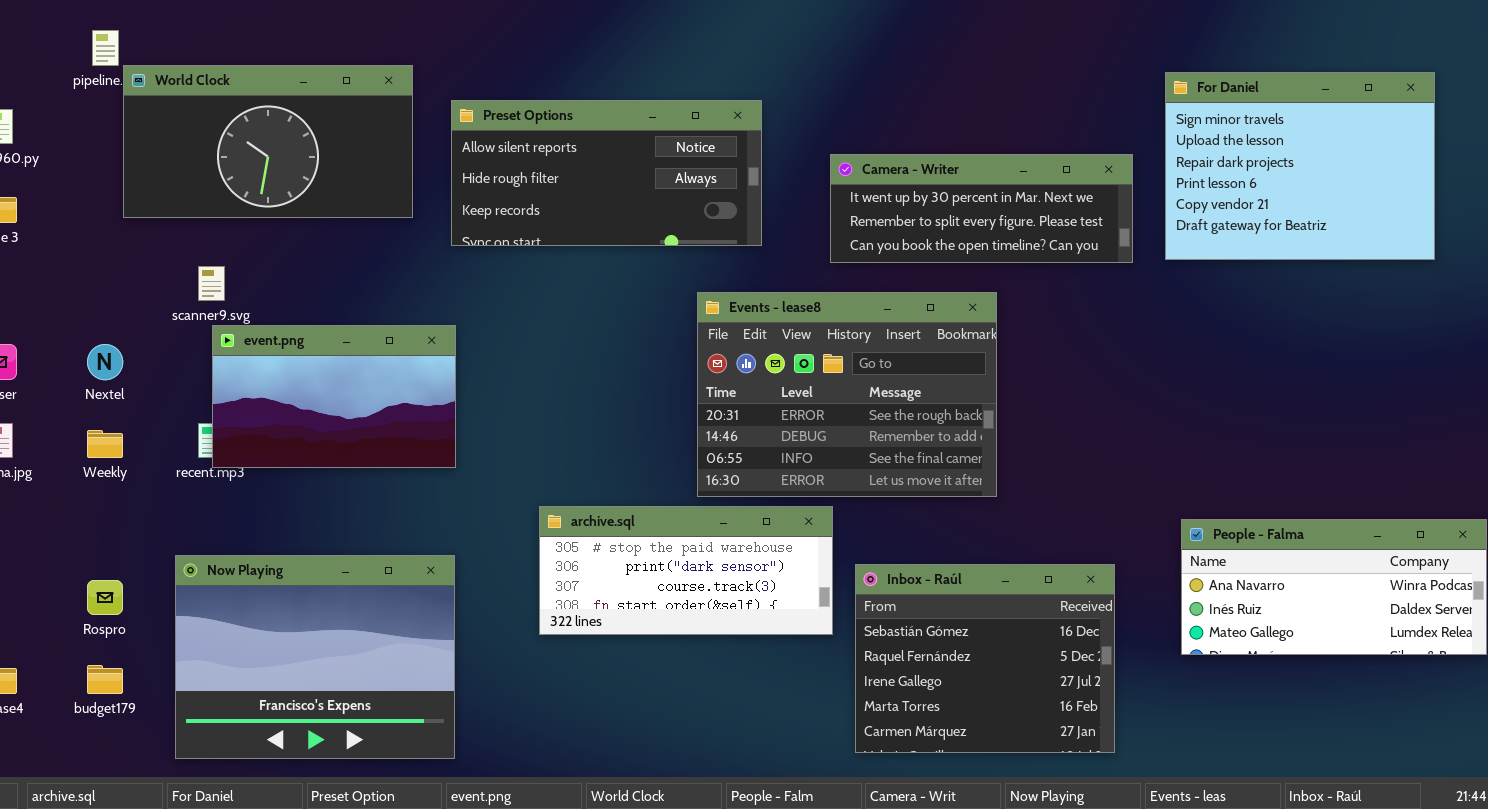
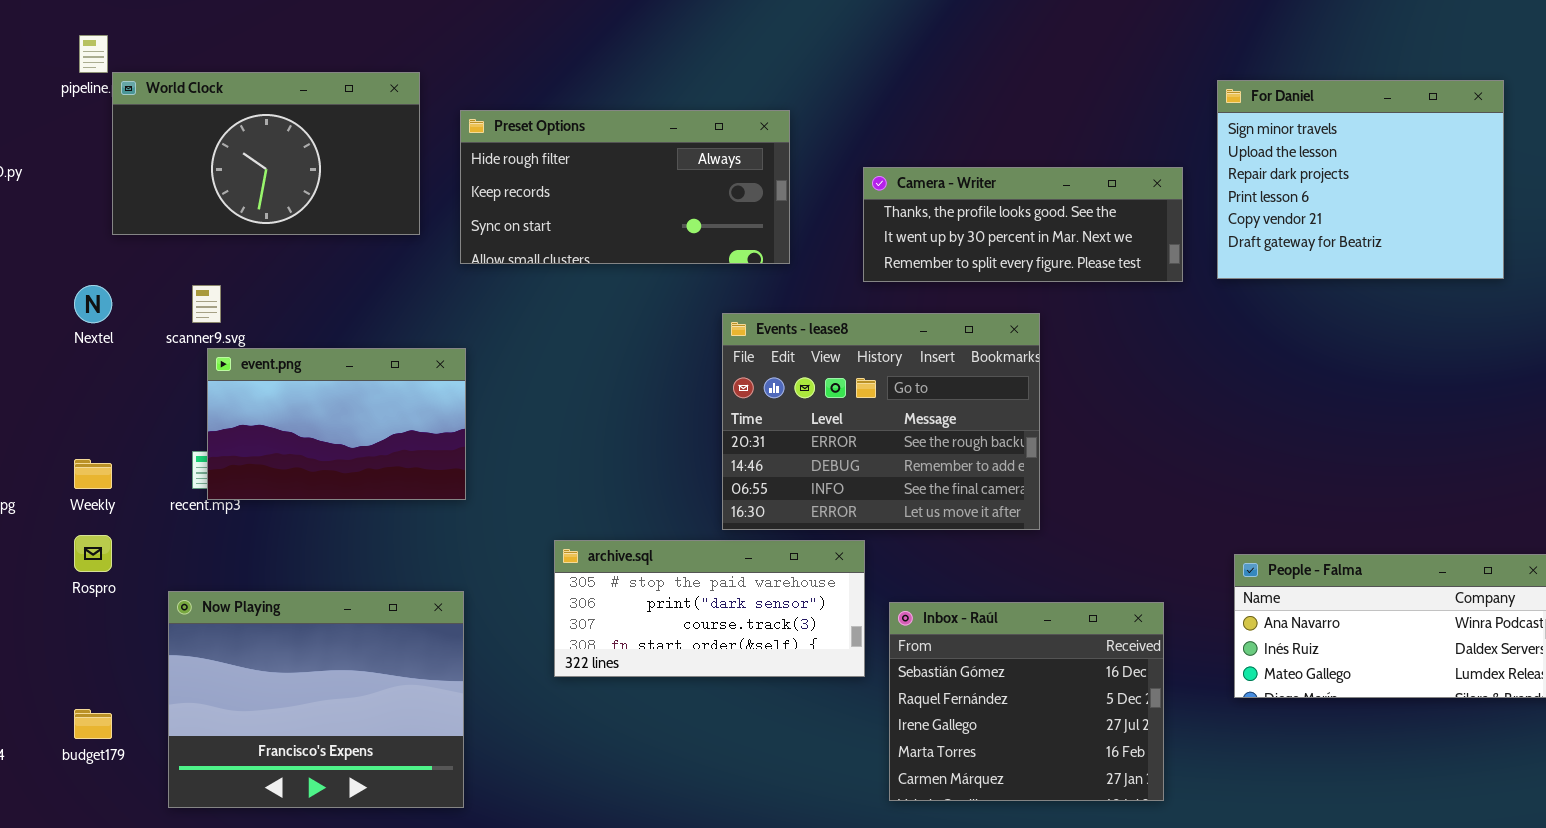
Preset Options: [451,100,762,246] -> [460,110,790,264], scrolled down 1 row
Camera - Writer: [830,154,1133,263] -> [863,167,1183,282], scrolled up 1 row
Nextel: [87,344,123,380] -> [74,285,112,323], moved
Rospro: [87,580,123,615] -> [74,535,112,572], moved

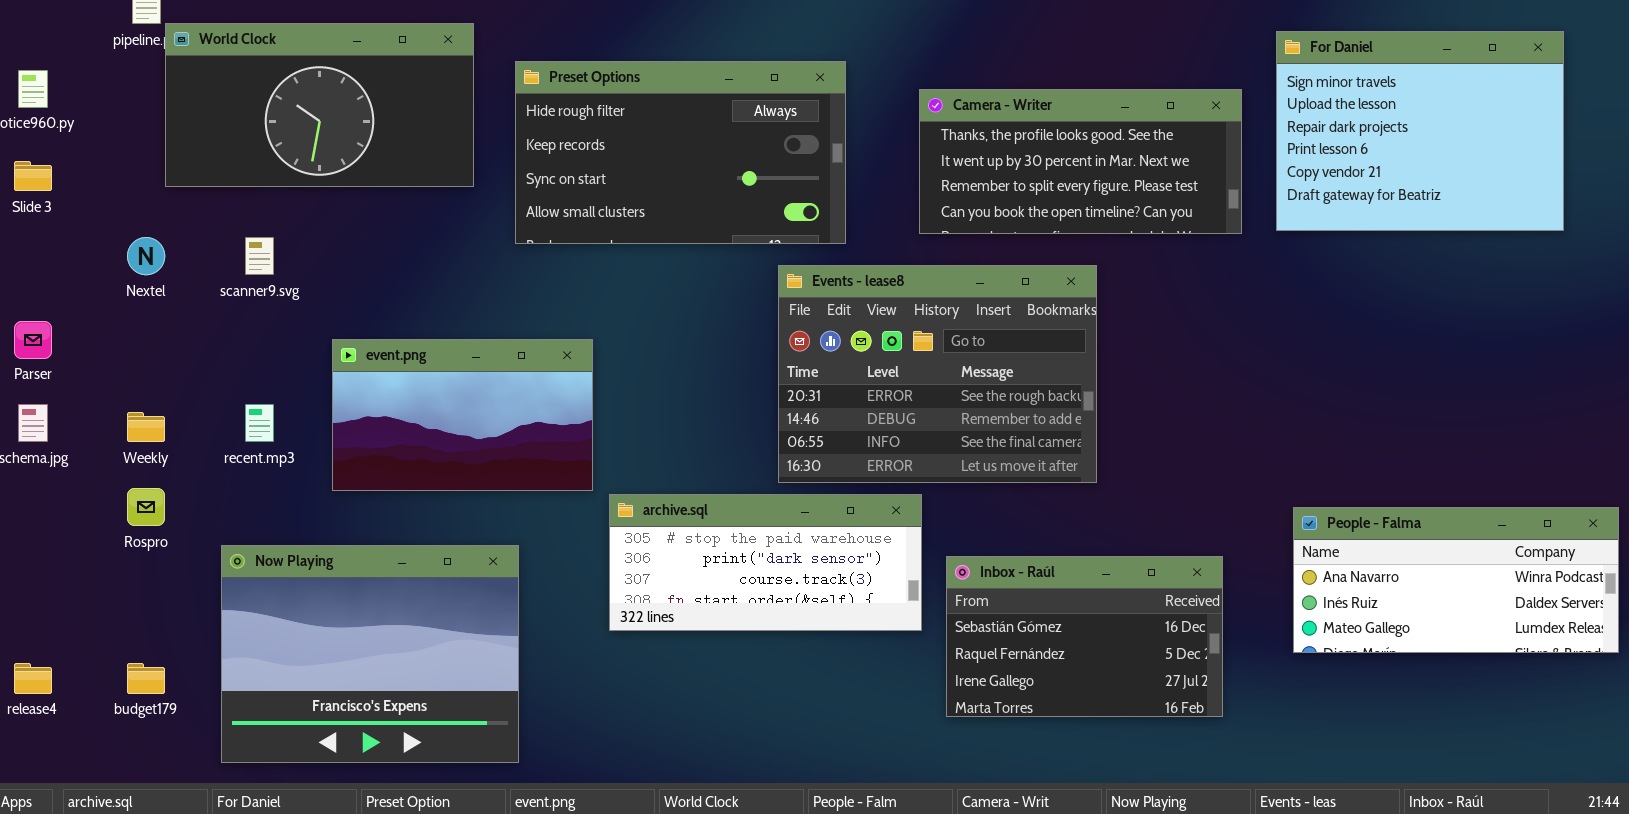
Preset Options: [460,110,790,264] -> [515,61,846,244], resized
Camera - Writer: [863,167,1183,282] -> [919,89,1242,234], resized
event.png: [207,348,466,500] -> [332,339,593,491], moved
Inbox - Raúl: [889,602,1164,801] -> [946,556,1223,717], resized

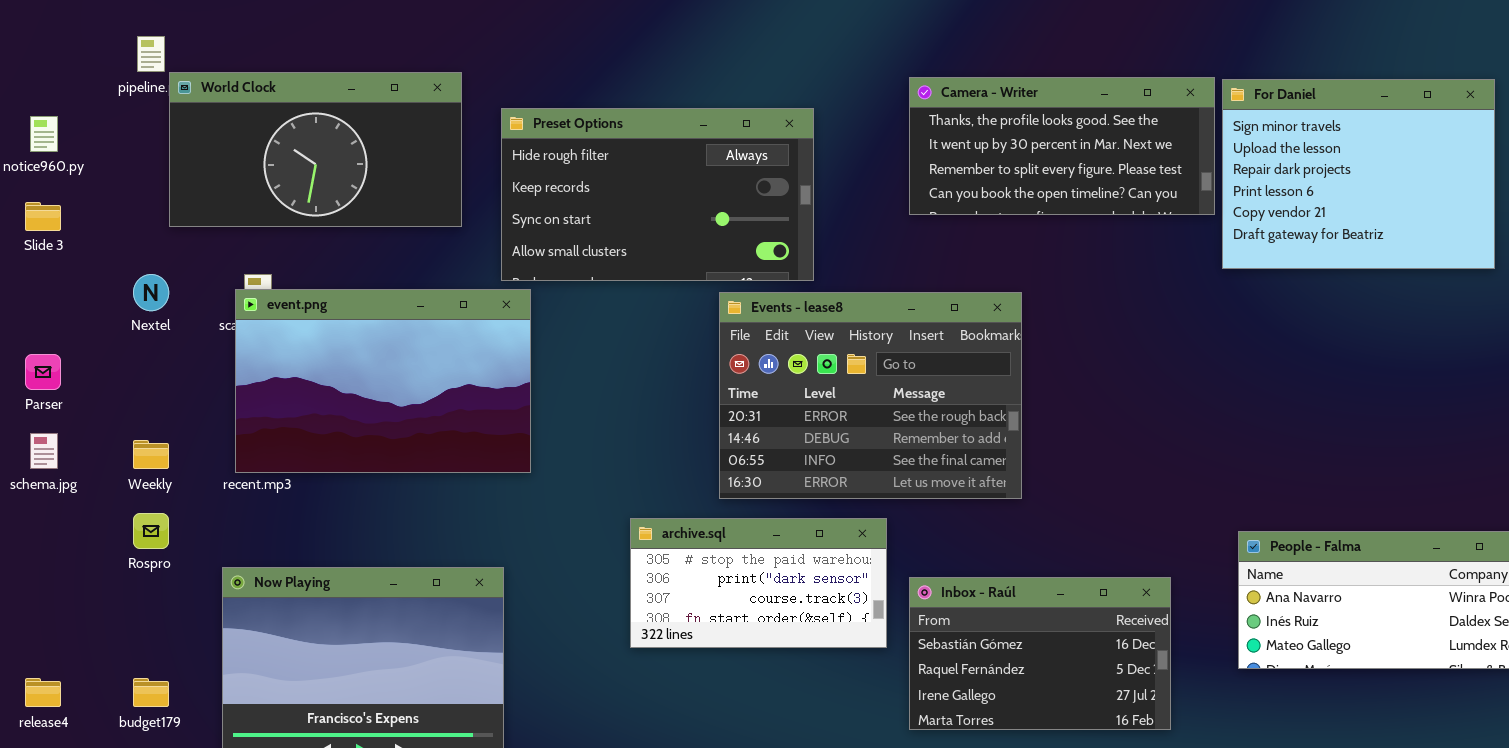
Camera - Writer: [919,89,1242,234] -> [909,77,1215,215], moved
Events - lease8: [778,265,1097,483] -> [719,292,1022,499], moved
event.png: [332,339,593,491] -> [235,289,531,473], moved, resized
archive.sql: [609,494,922,631] -> [630,518,887,648], resized

